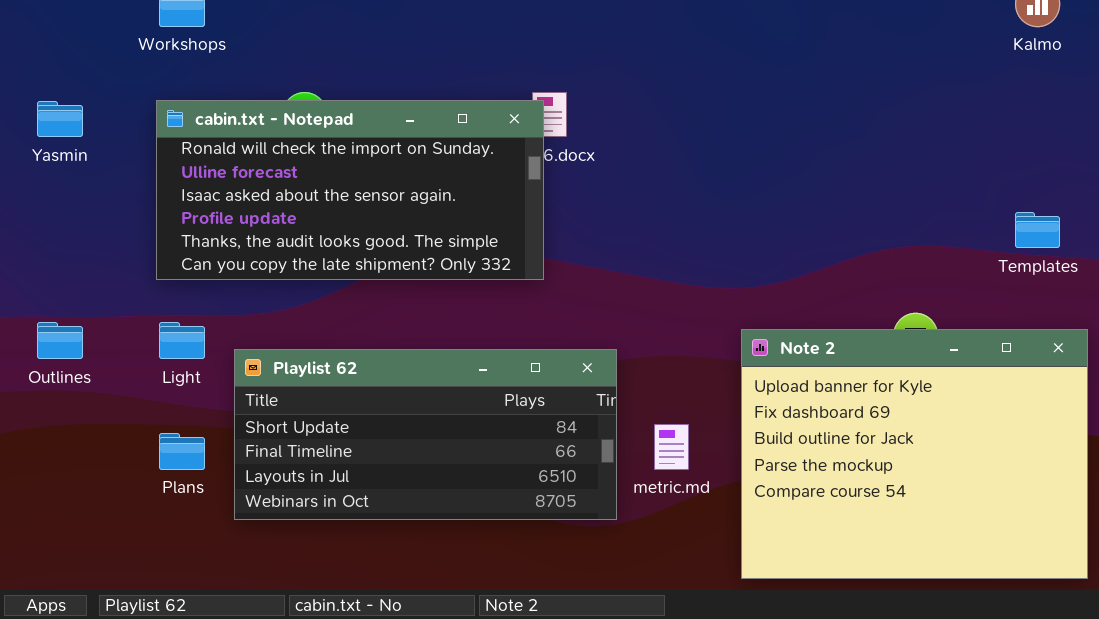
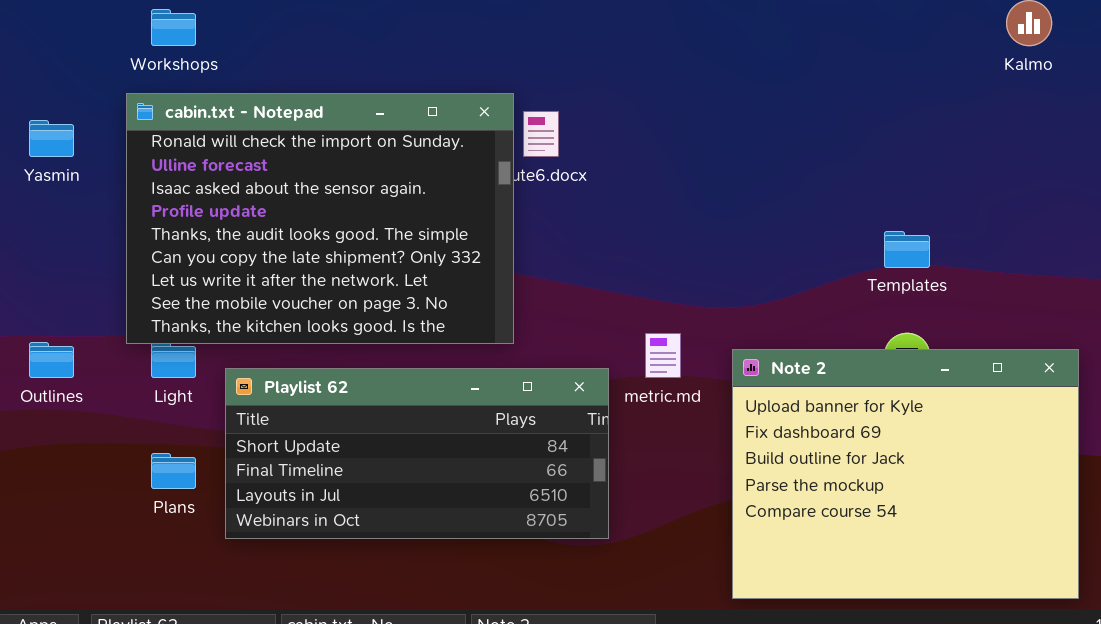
cabin.txt - Notepad: [156,100,544,280] -> [126,93,514,344], moved, resized
Templates: [1015,212,1060,248] -> [884,231,930,268], moved
metric.md: [654,424,689,470] -> [645,333,681,378], moved

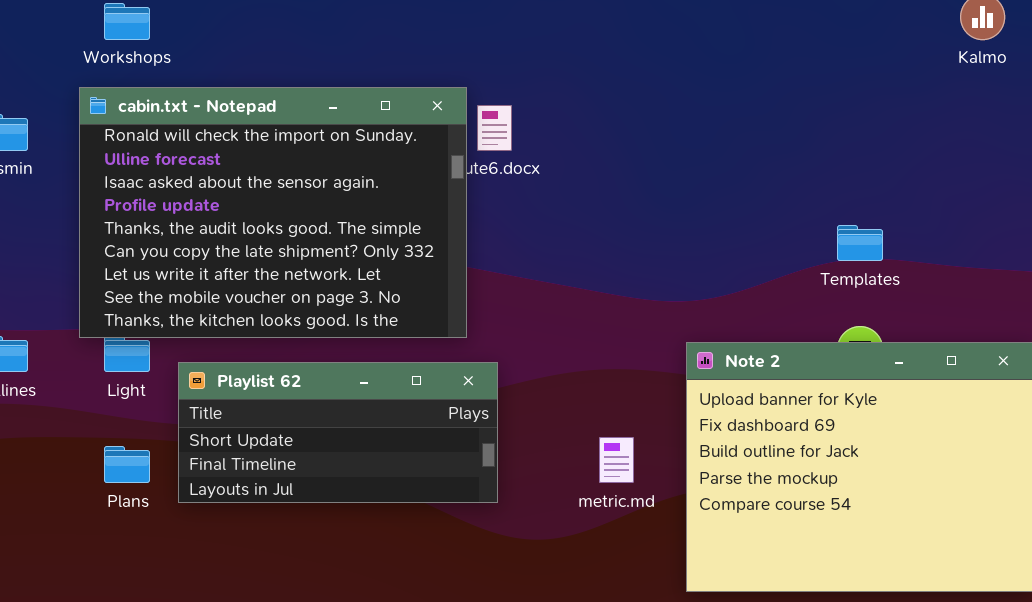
metric.md: [645,333,681,378] -> [599,437,634,483], moved
Playlist 62: [225,368,609,539] -> [178,362,498,503], resized

